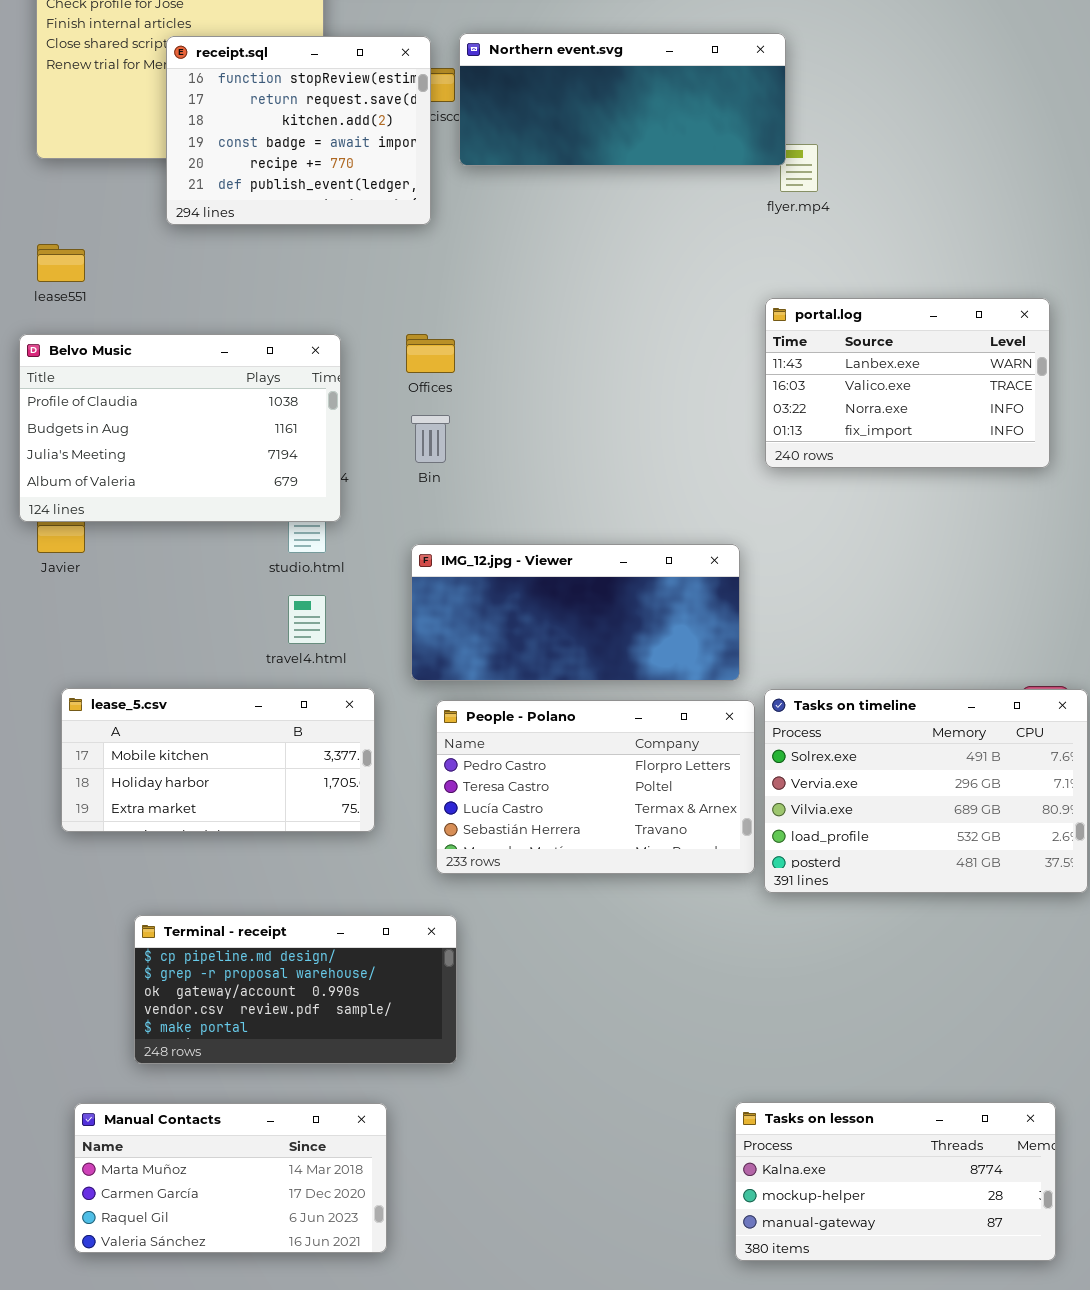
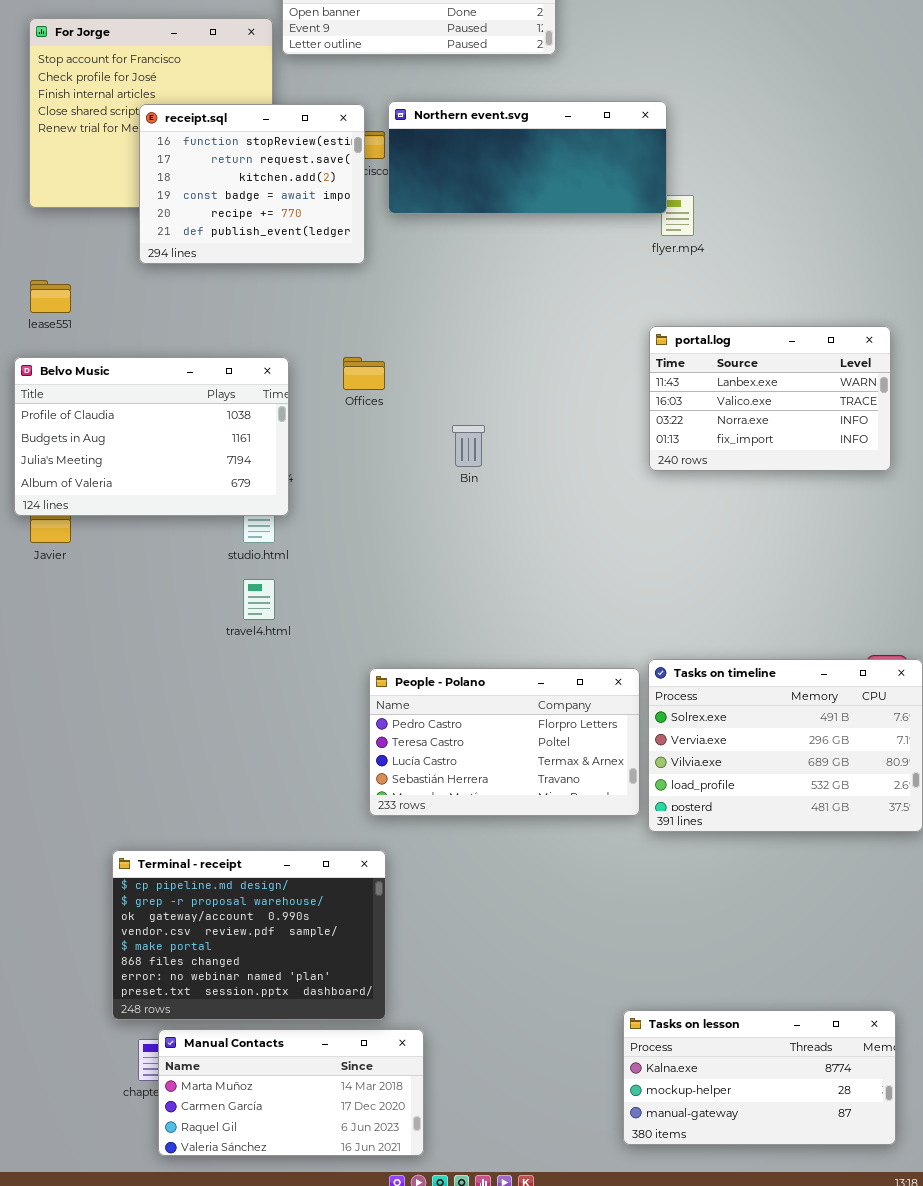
Bin: [411,415,450,463] -> [452,425,485,467], moved
IMG_12.jpg - Viewer: [411,544,740,681] -> none, closed
lease_5.csv: [61,688,375,832] -> none, closed
Terminal - receipt: [134,915,457,1064] -> [112,850,386,1020], resized
Manual Contacts: [74,1103,387,1253] -> [158,1029,424,1156], moved

